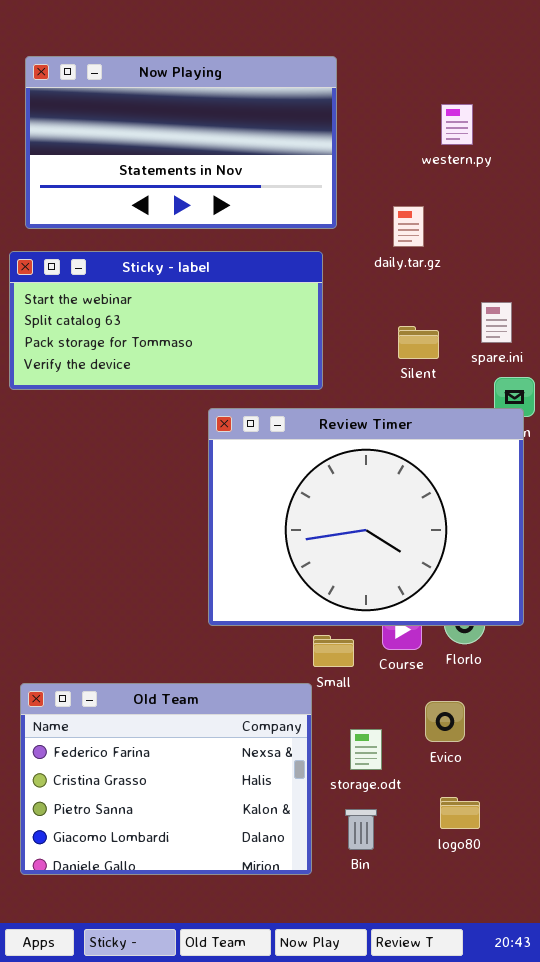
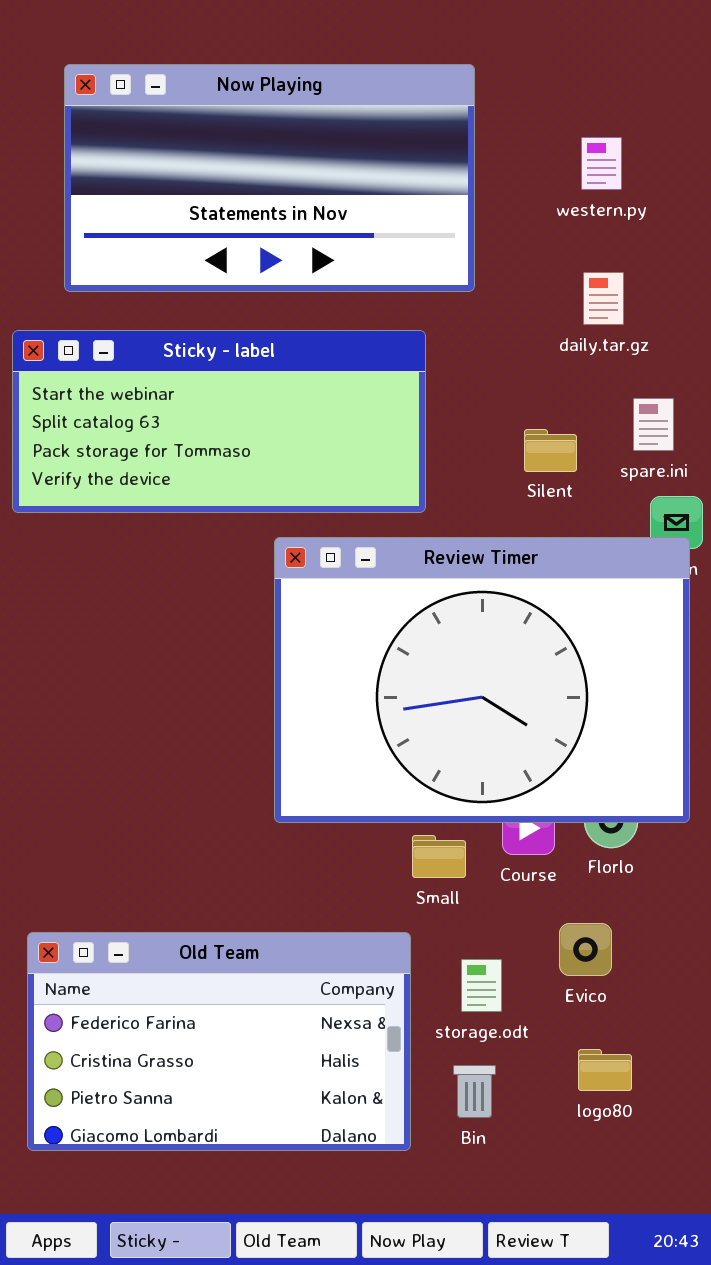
Now Playing: [25,56,337,229] -> [64,64,475,292], moved
daily.tar.gz: [393,206,424,247] -> [583,272,624,325], moved
Old Team: [20,683,312,875] -> [27,932,411,1151], resized

